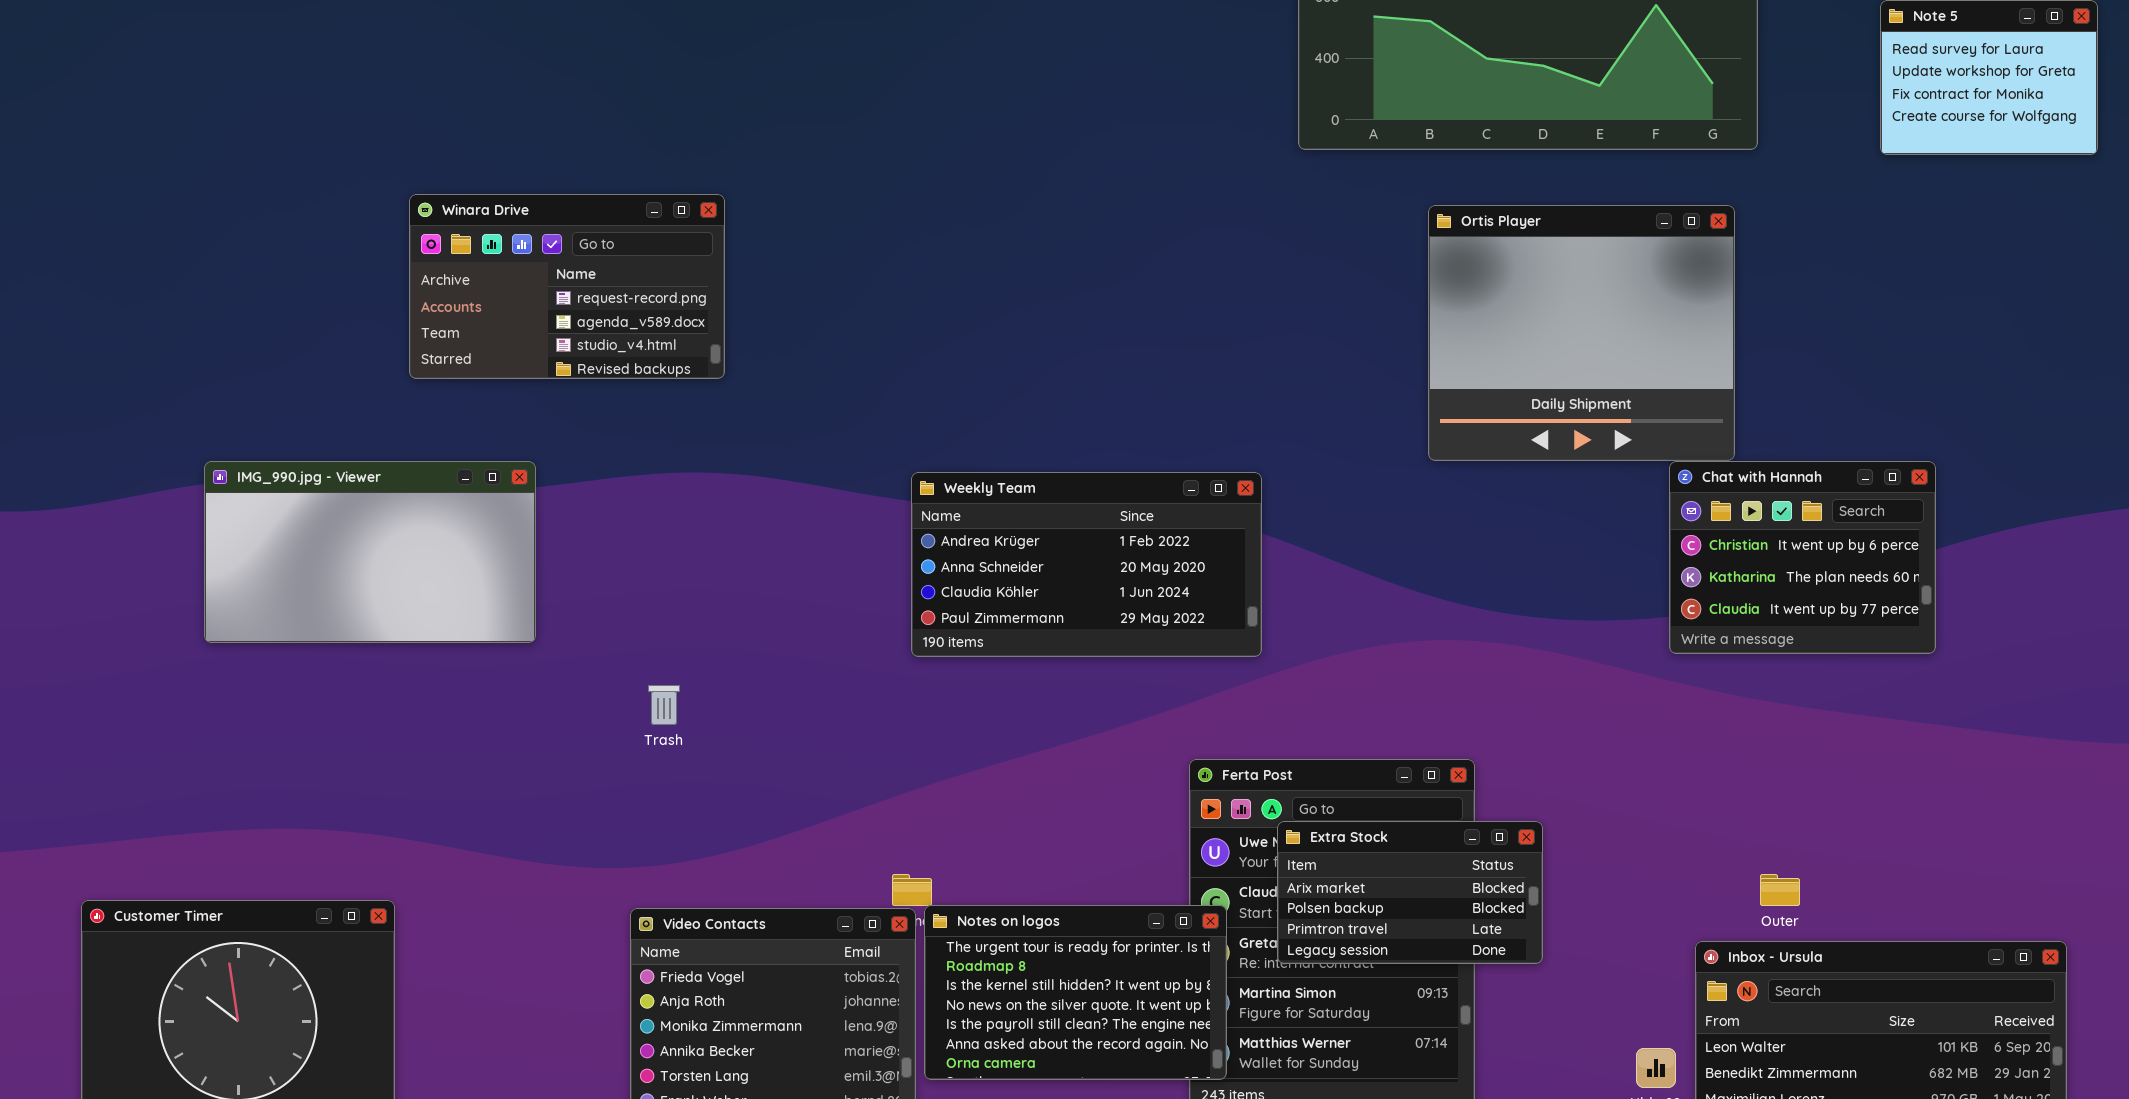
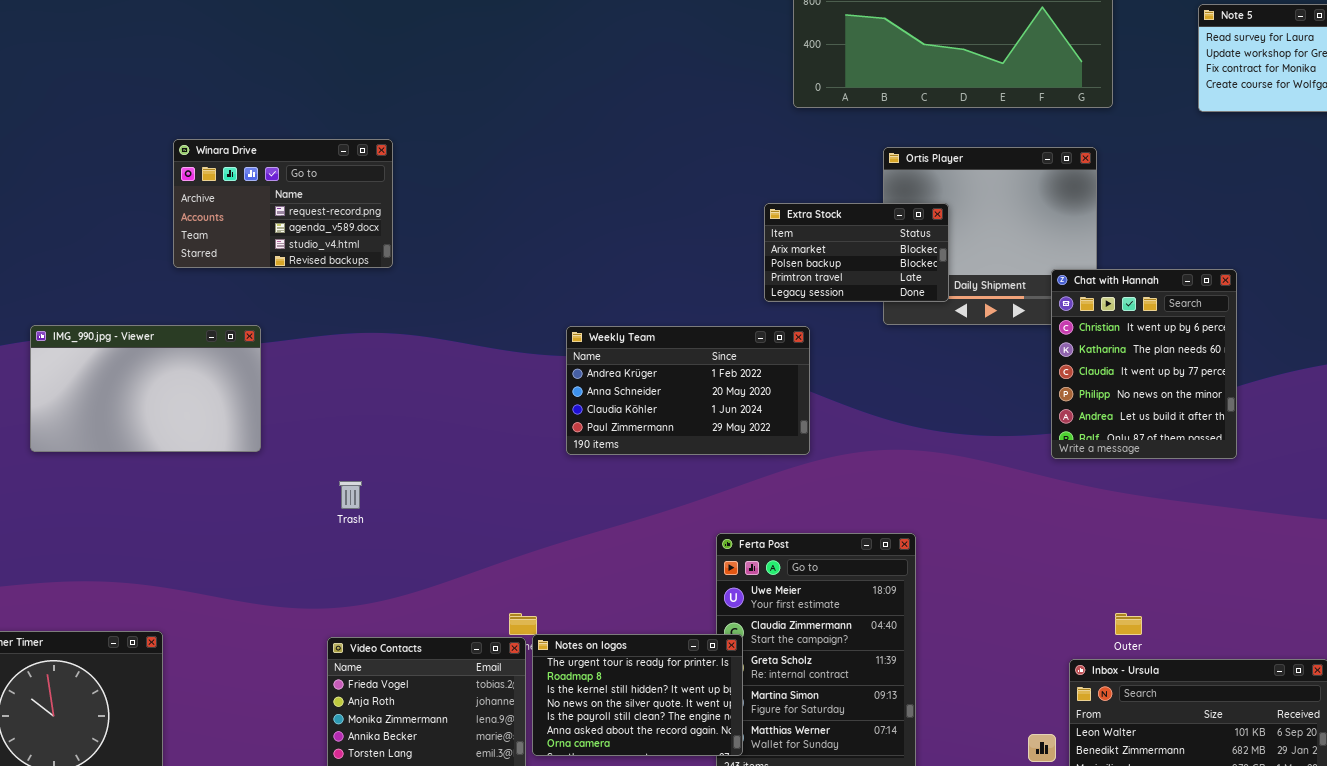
Chat with Hannah: [1669,461,1936,654] -> [1051,269,1237,459], resized
Weekly Team: [911,472,1262,657] -> [566,326,810,455], moved
Extra Stock: [1277,821,1543,964] -> [764,203,949,302], moved

